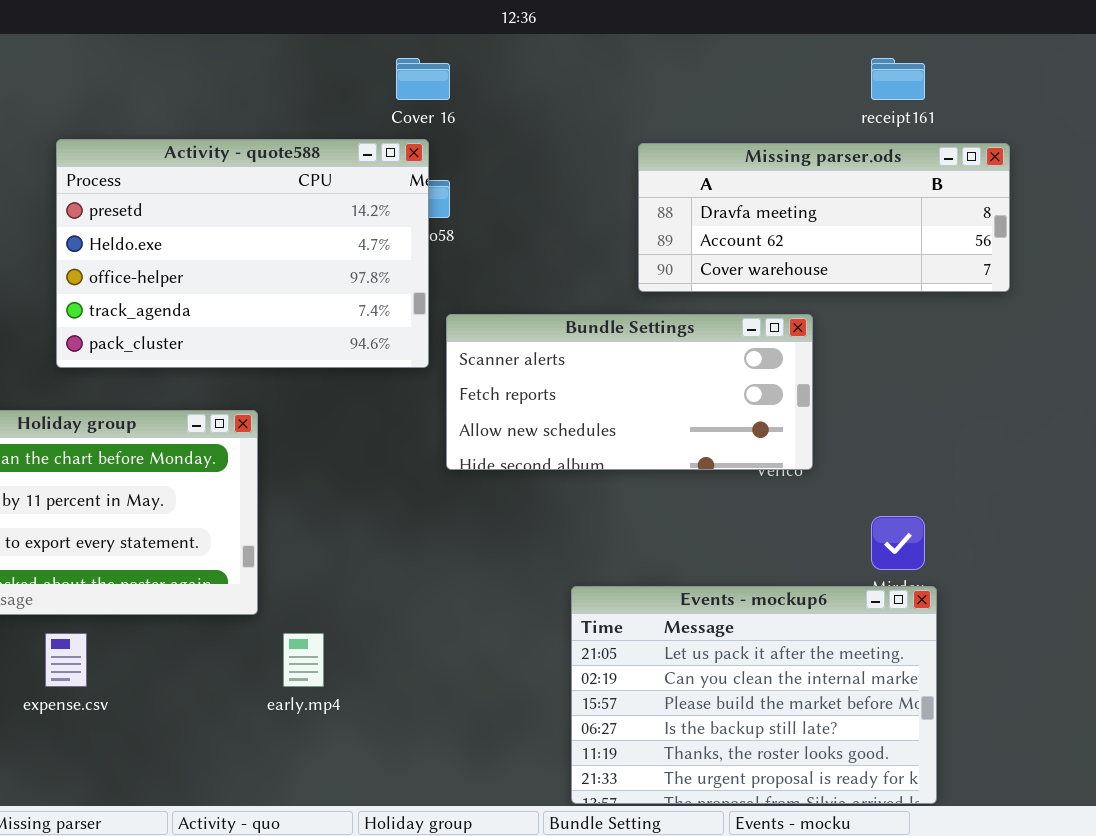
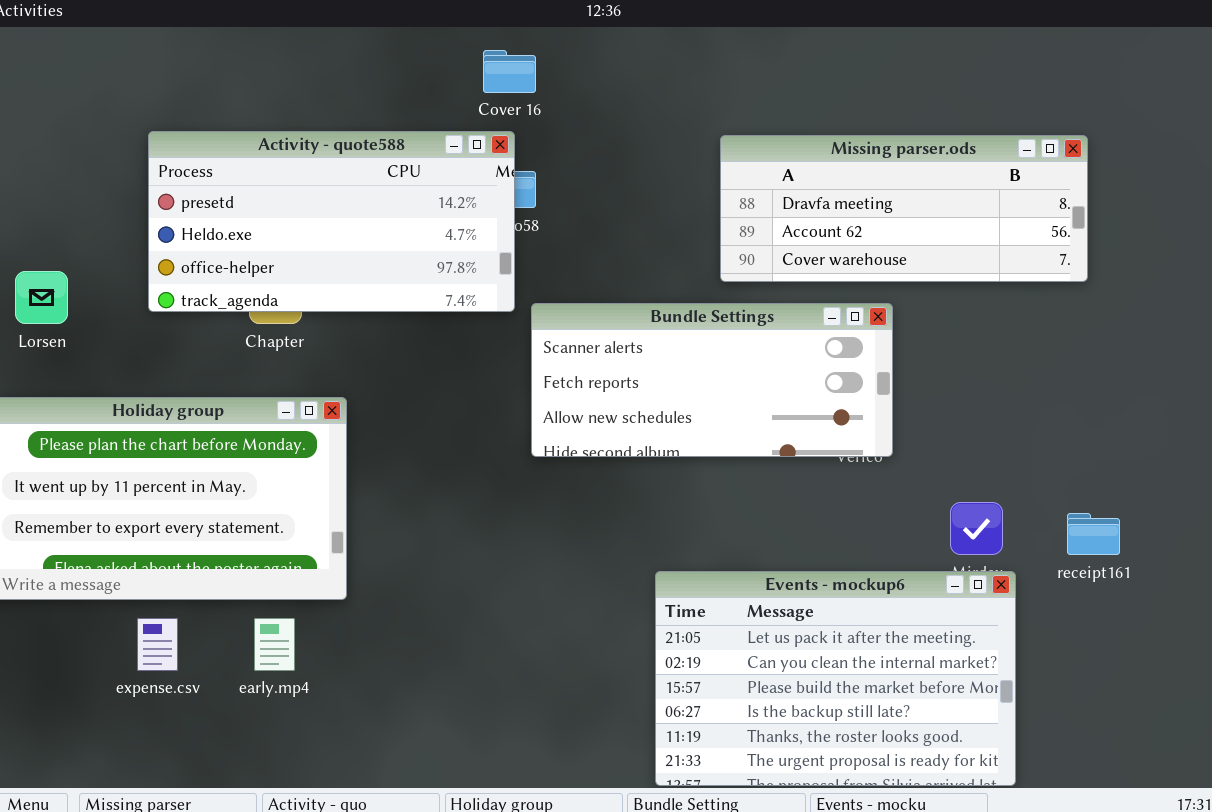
receipt161: [871,58,925,100] -> [1067,513,1120,555], moved
Activity - quote588: [56,139,429,368] -> [148,131,515,312], resized
early.mp4: [283,633,324,687] -> [254,618,295,671], moved

